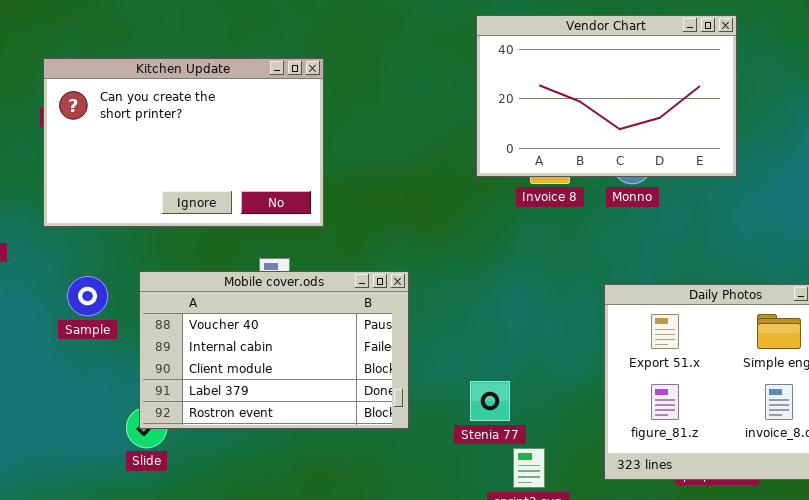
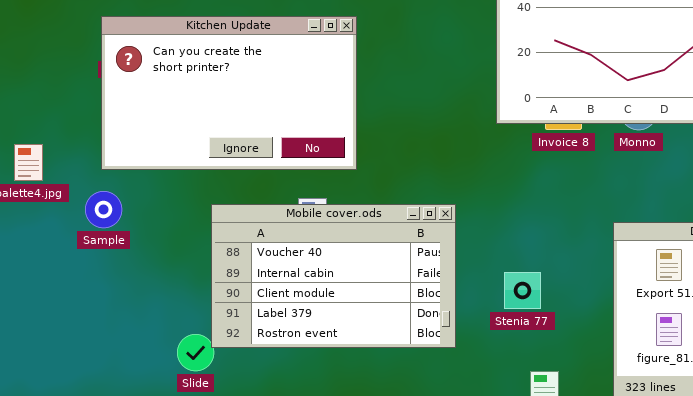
Mobile cover.ods: [139,271,409,429] -> [211,204,456,348], moved
Sample: [67,276,108,316] -> [85,191,122,228], moved
Stenia 77: [470,381,510,421] -> [504,272,541,309], moved

